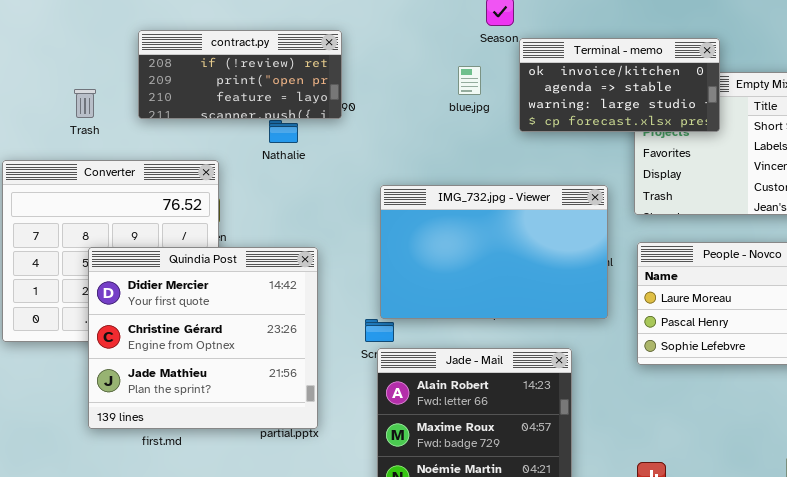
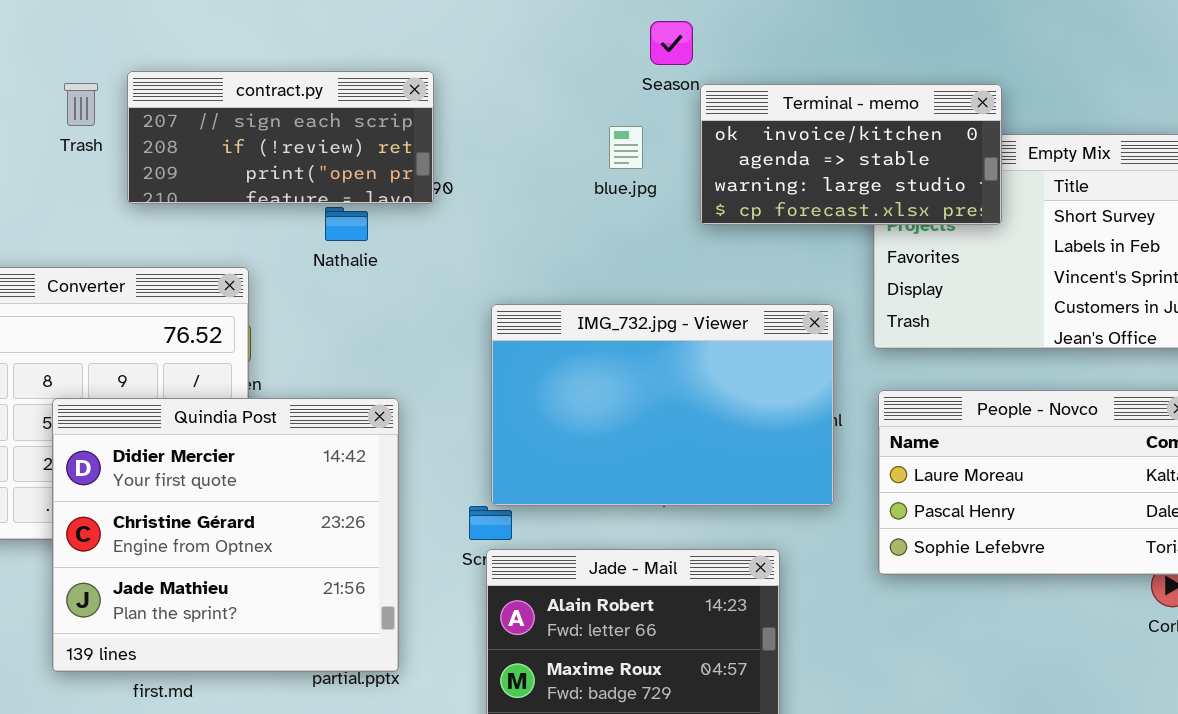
contract.py: [138,30,342,119] -> [127,71,434,204], scrolled up 1 row
Trash: [74,89,96,118] -> [64,83,98,126], moved

